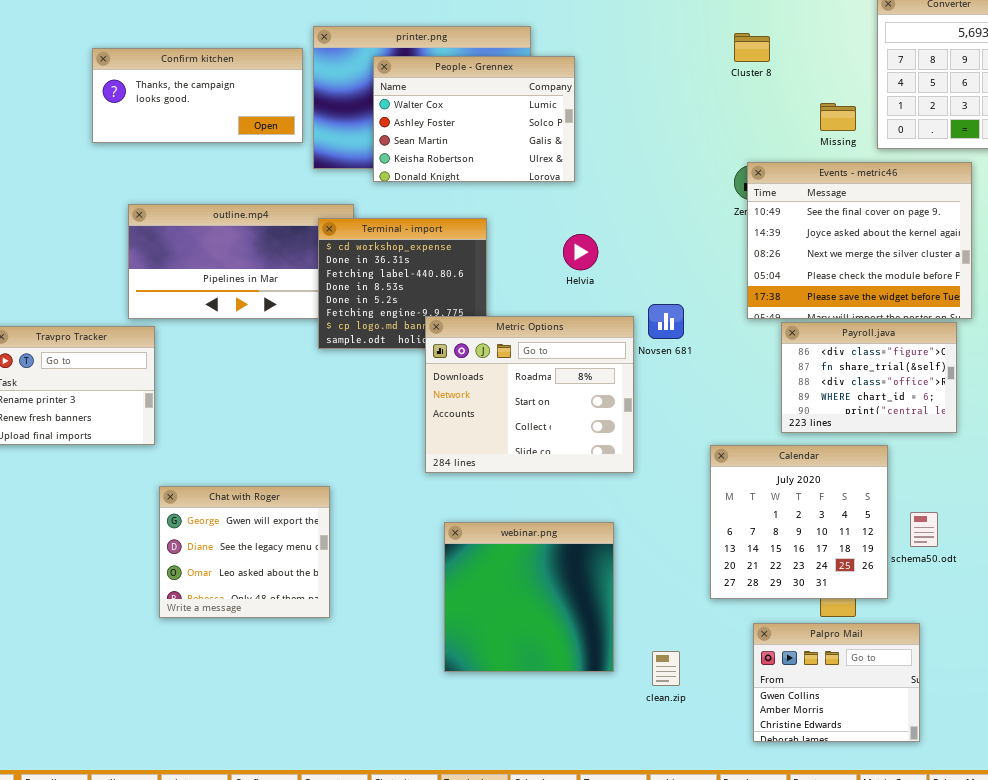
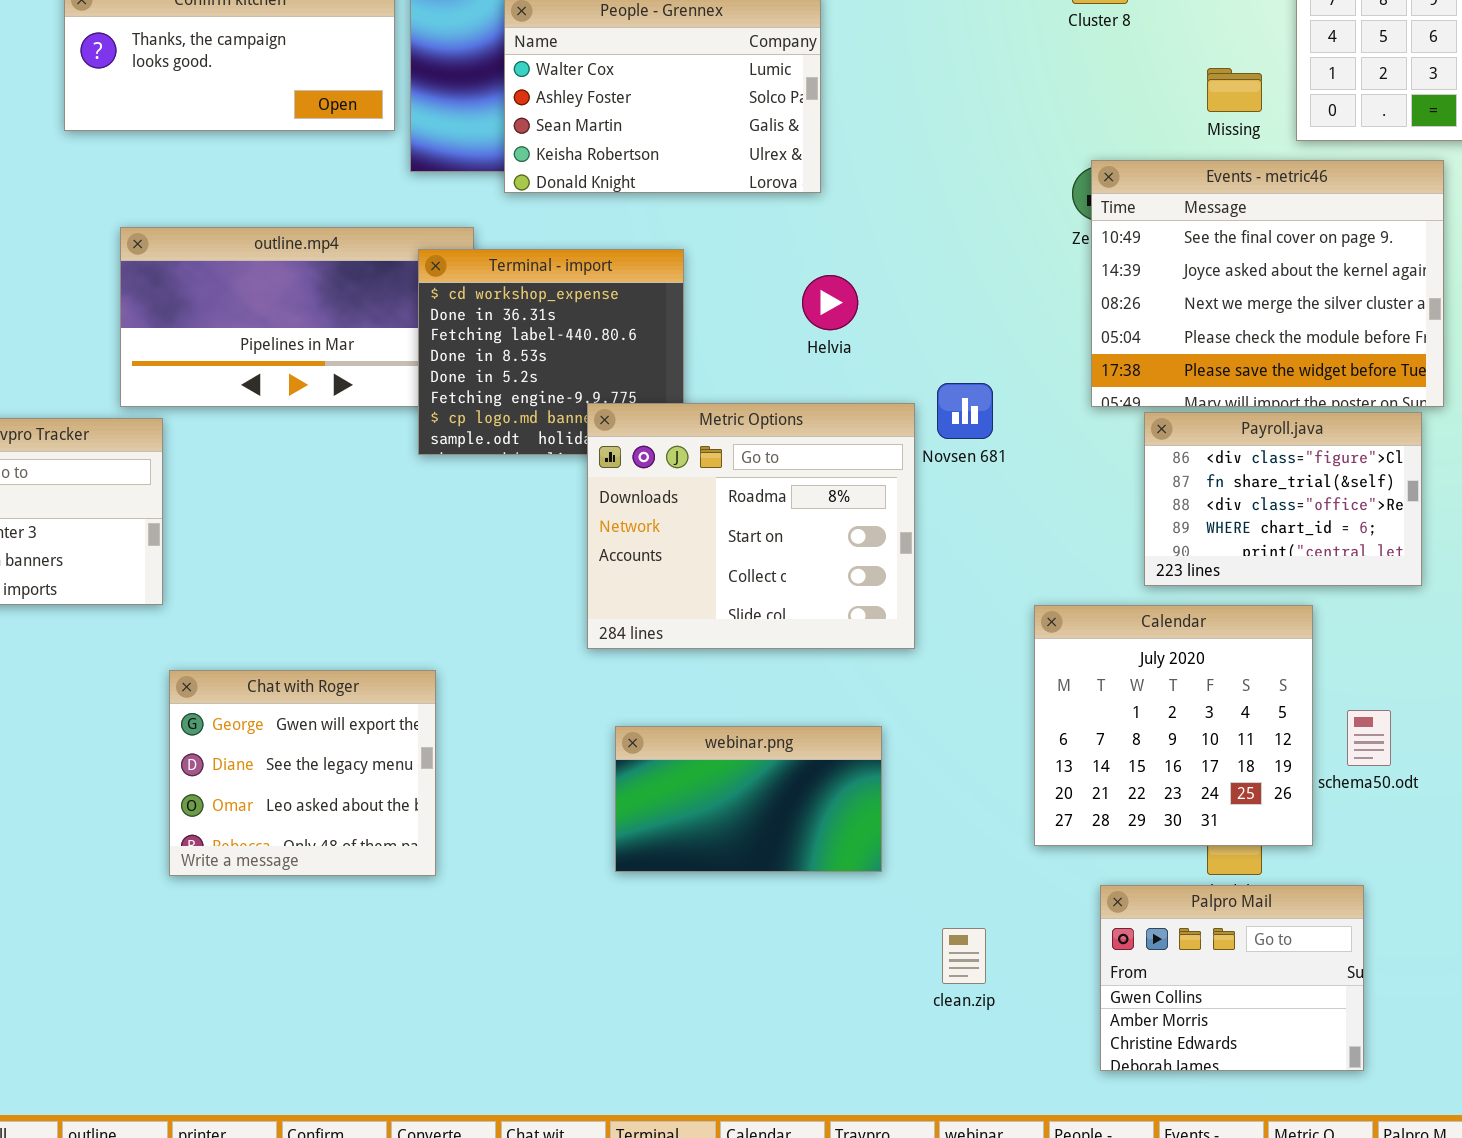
webinar.png: [444,522,614,672] -> [615,726,882,872], resized

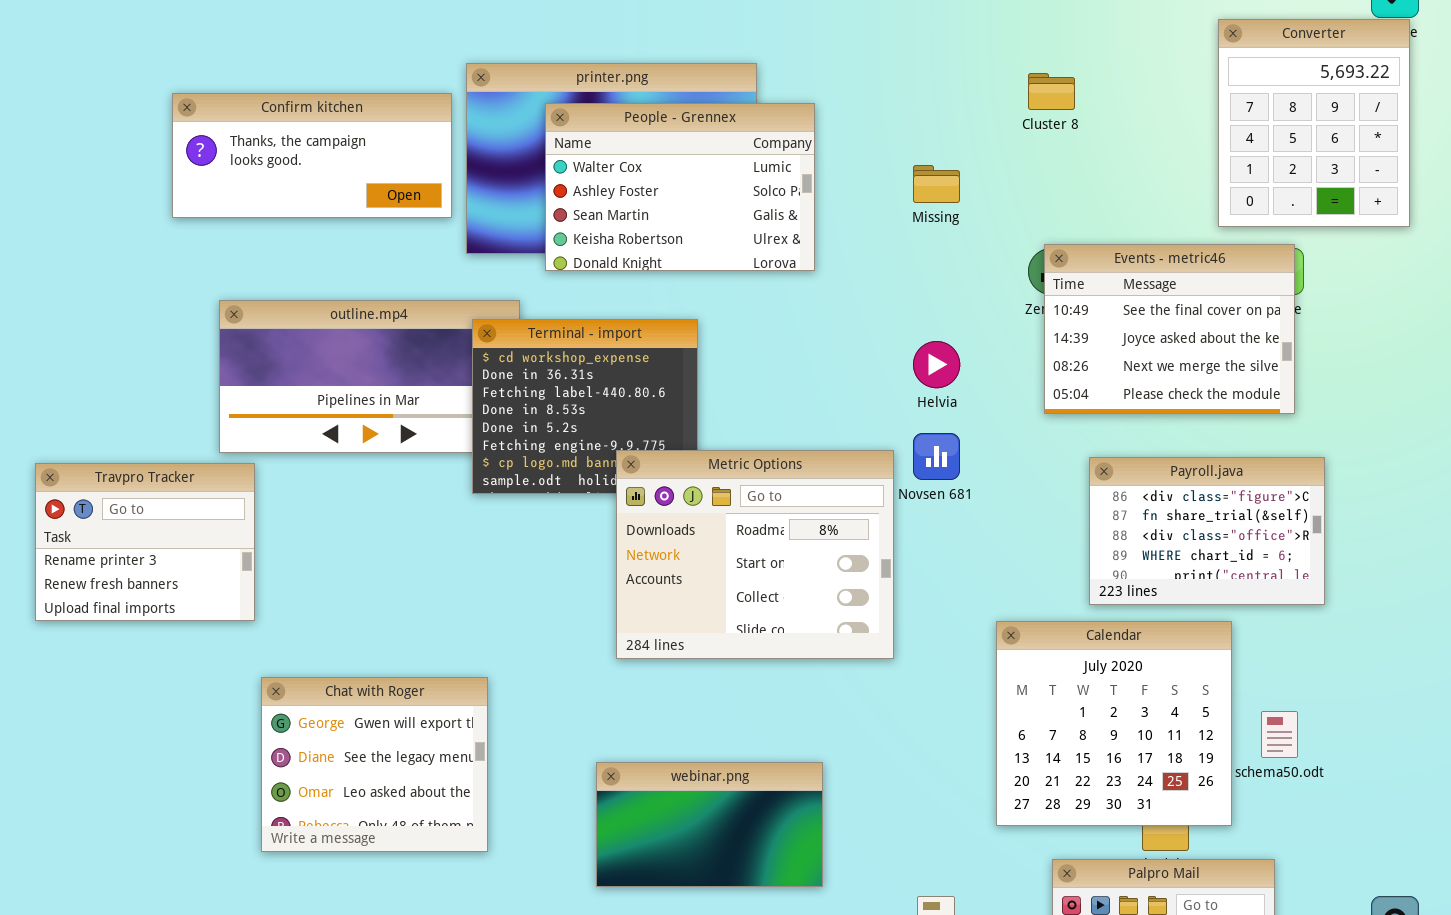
Missing: [1207,68,1262,112] -> [913,165,960,203], moved
Events - metric46: [1091,160,1444,407] -> [1044,244,1295,414], resized
Helvia: [802,275,858,330] -> [913,341,960,388], moved
webinar.png: [615,726,882,872] -> [596,762,823,887], moved

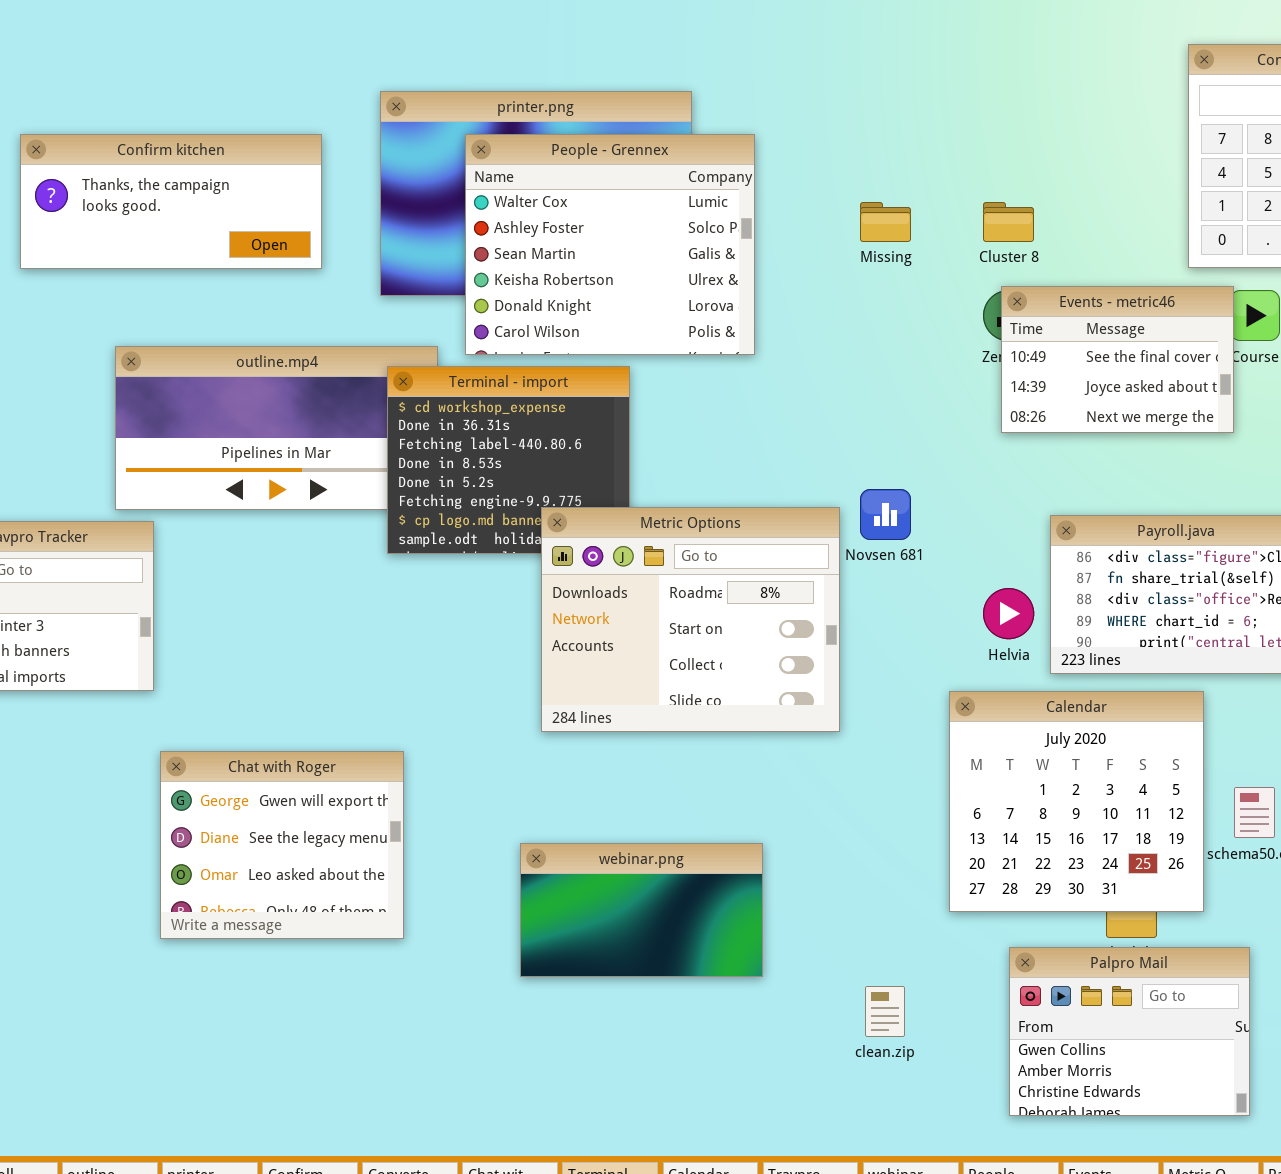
Cluster 8: [1028,73,1075,110] -> [983,202,1034,242], moved
Confirm kitchen: [172,93,452,218] -> [20,134,322,269], moved
People - Grennex: [545,103,815,271] -> [465,134,755,355], resized
Events - metric46: [1044,244,1295,414] -> [1001,286,1234,433], resized
Helvia: [913,341,960,388] -> [983,588,1034,639], moved

